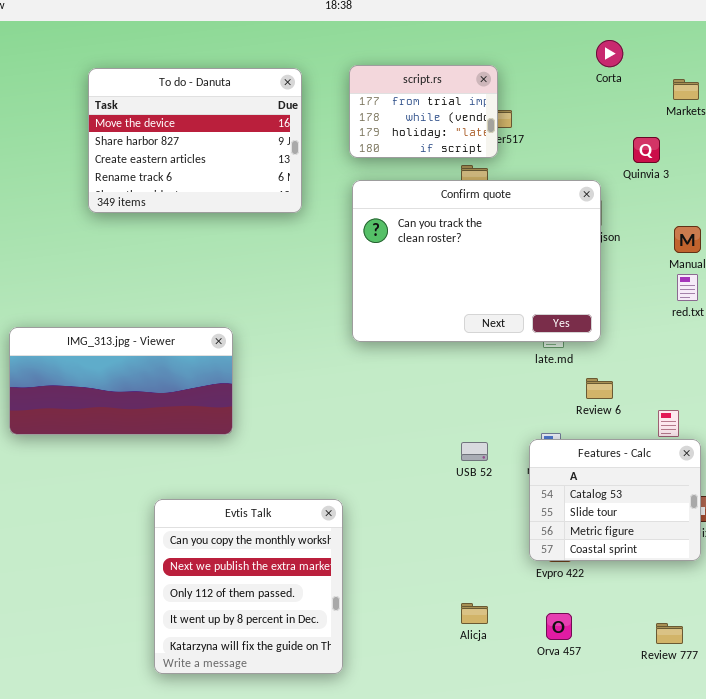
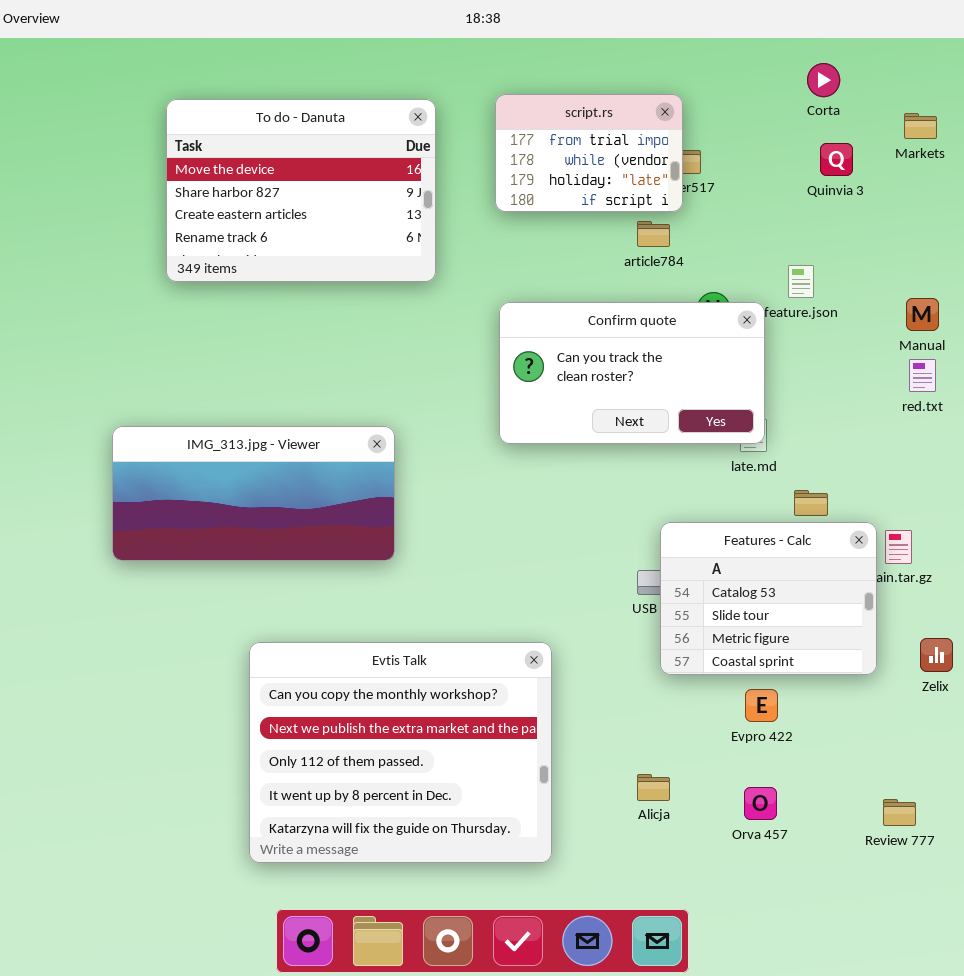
Quinvia 3: [633,137,660,163] -> [820,143,853,176], moved
Confirm quote: [352,180,601,342] -> [499,302,765,444], resized
IMG_313.jpg - Viewer: [9,327,233,435] -> [112,426,395,561], moved
Features - Calc: [529,439,701,561] -> [660,522,877,675], moved
Evtis Talk: [154,499,343,674] -> [249,642,552,863], resized

